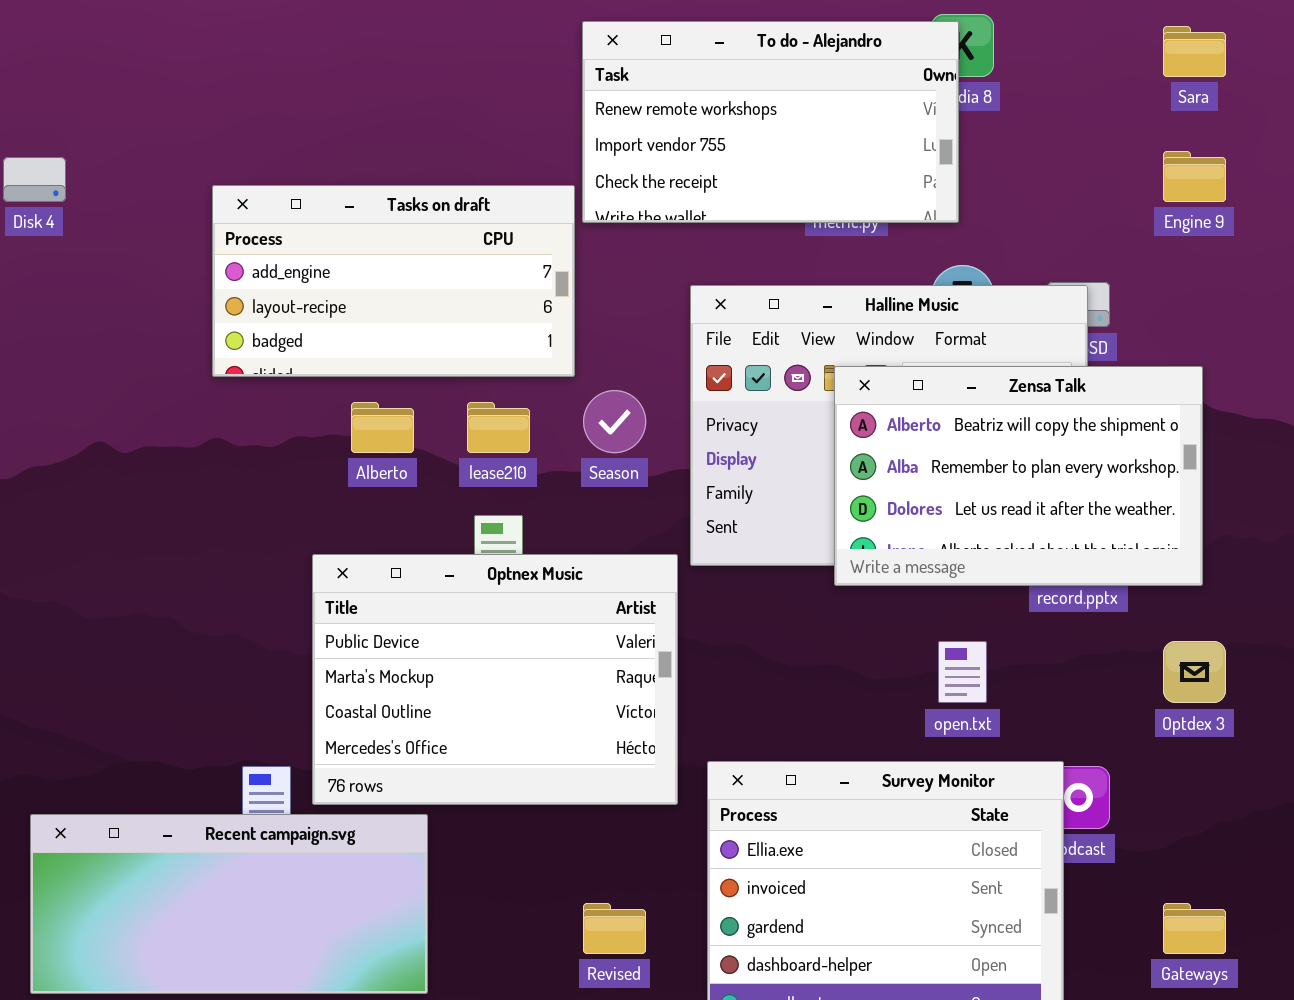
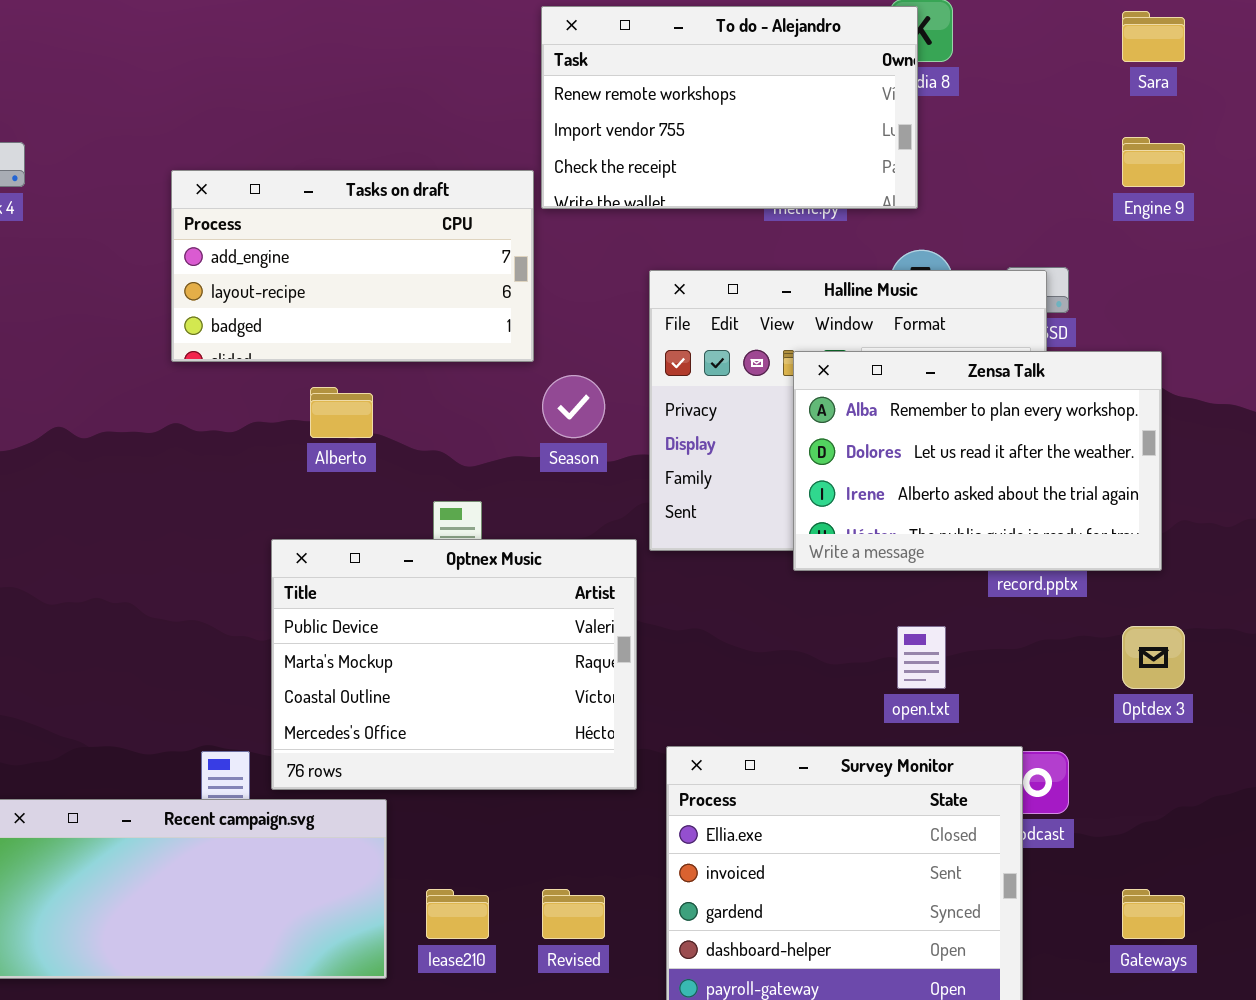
Zensa Talk: [834,366,1203,586] -> [793,351,1162,571], scrolled down 1 row
lease210: [467,402,530,453] -> [426,889,489,939], moved

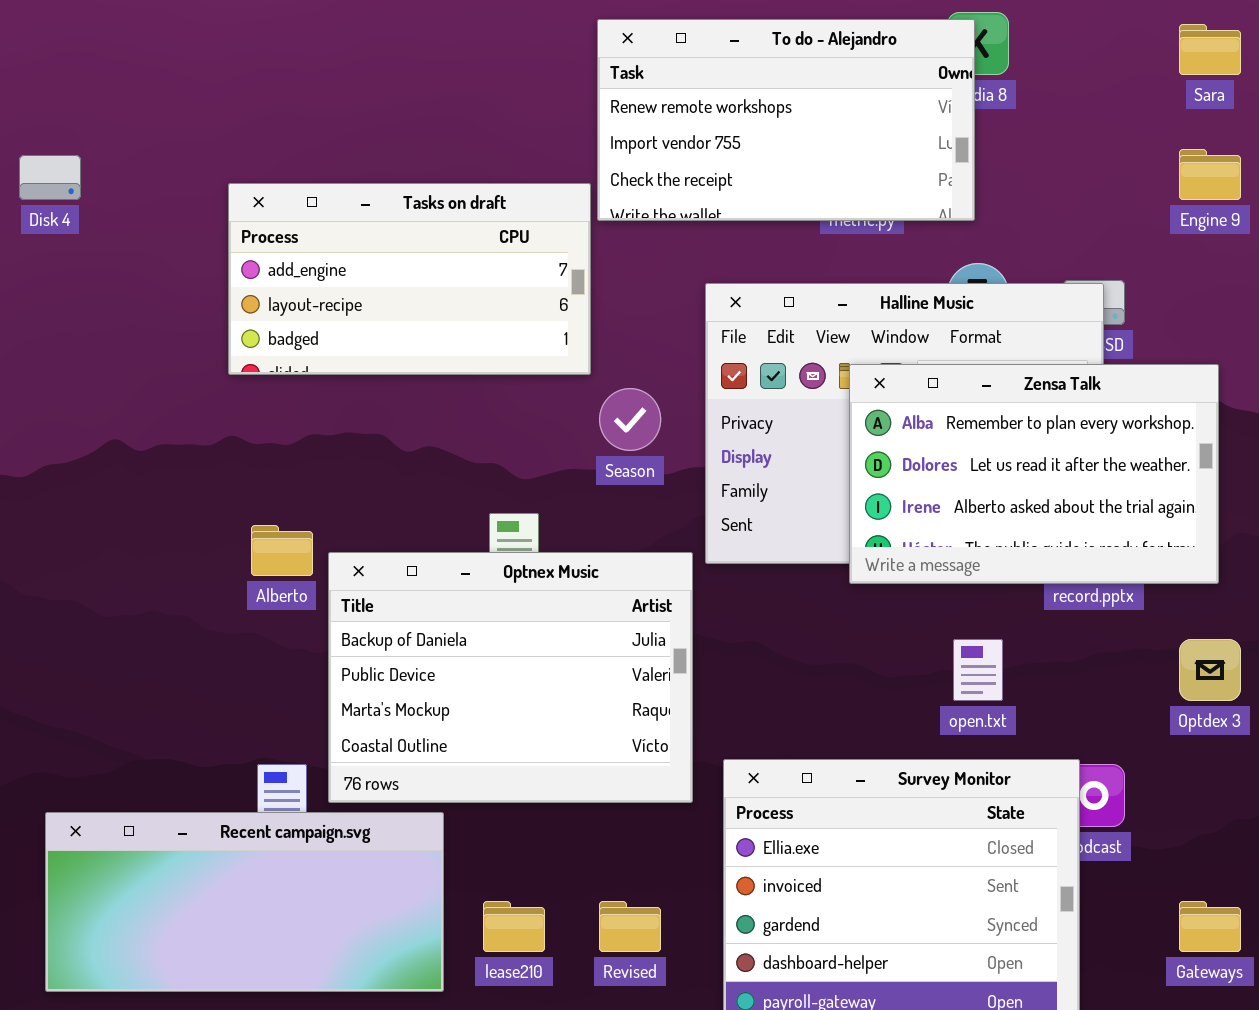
Alberto: [310,387,373,438] -> [251,525,313,576], moved
Optnex Music: [271,539,637,790] -> [328,552,693,803], scrolled up 1 row

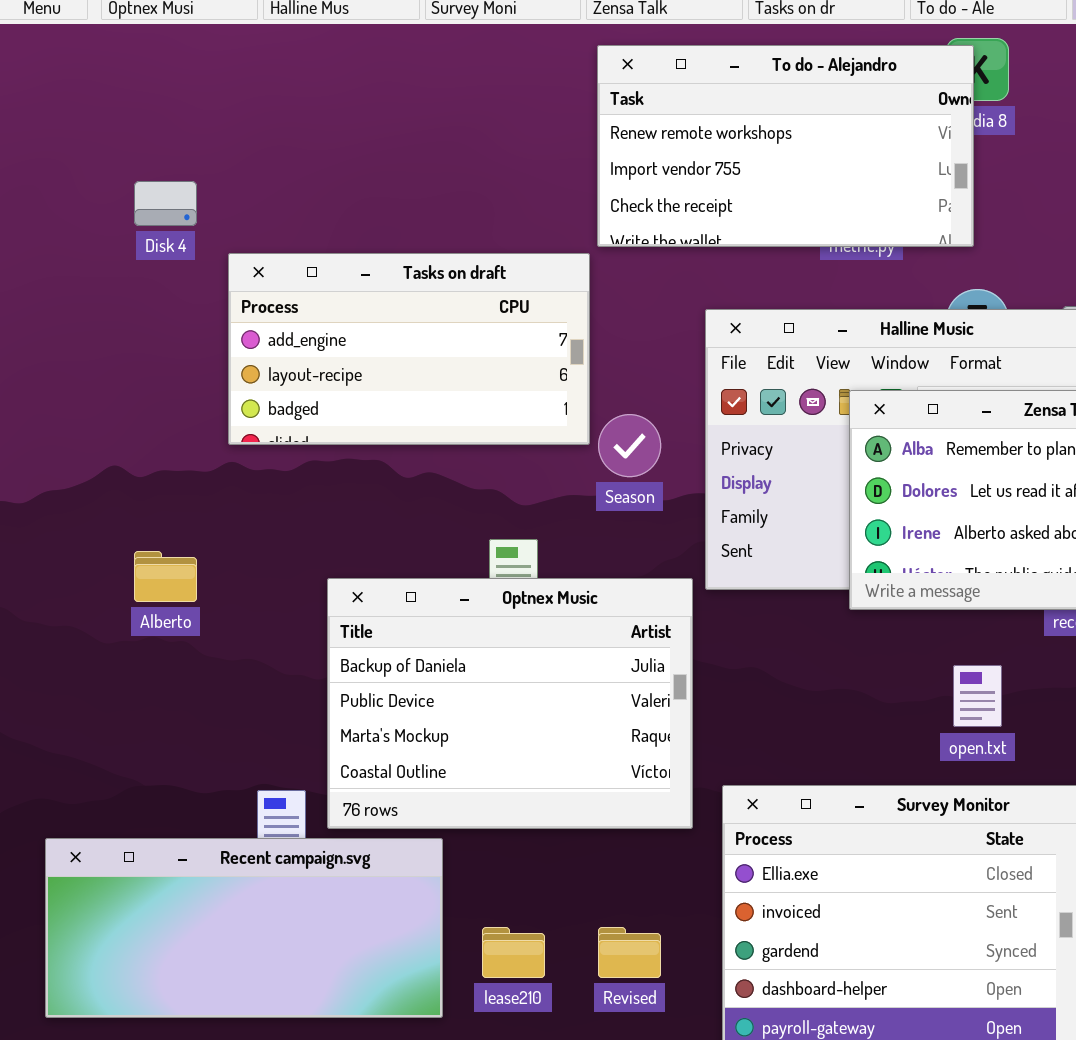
Disk 4: [19,155,81,200] -> [134,181,197,226], moved
Tasks on draft: [228,183,591,375] -> [228,253,590,445], moved
Alberto: [251,525,313,576] -> [134,551,197,602], moved

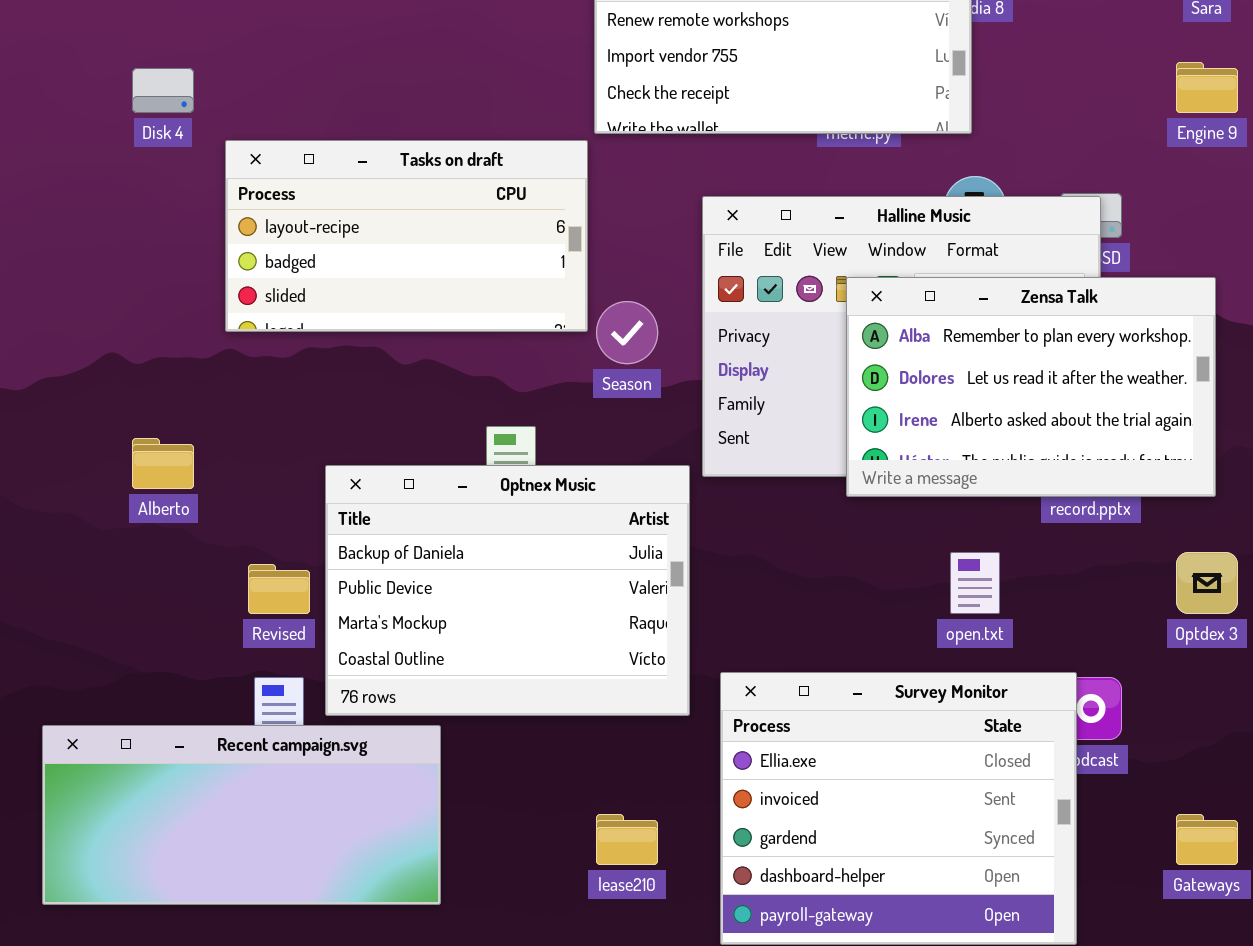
Tasks on draft: [228,253,590,445] -> [225,140,588,332], scrolled down 1 row
lease210: [482,927,545,978] -> [596,814,658,865], moved
Revised: [598,927,661,978] -> [248,564,310,614], moved

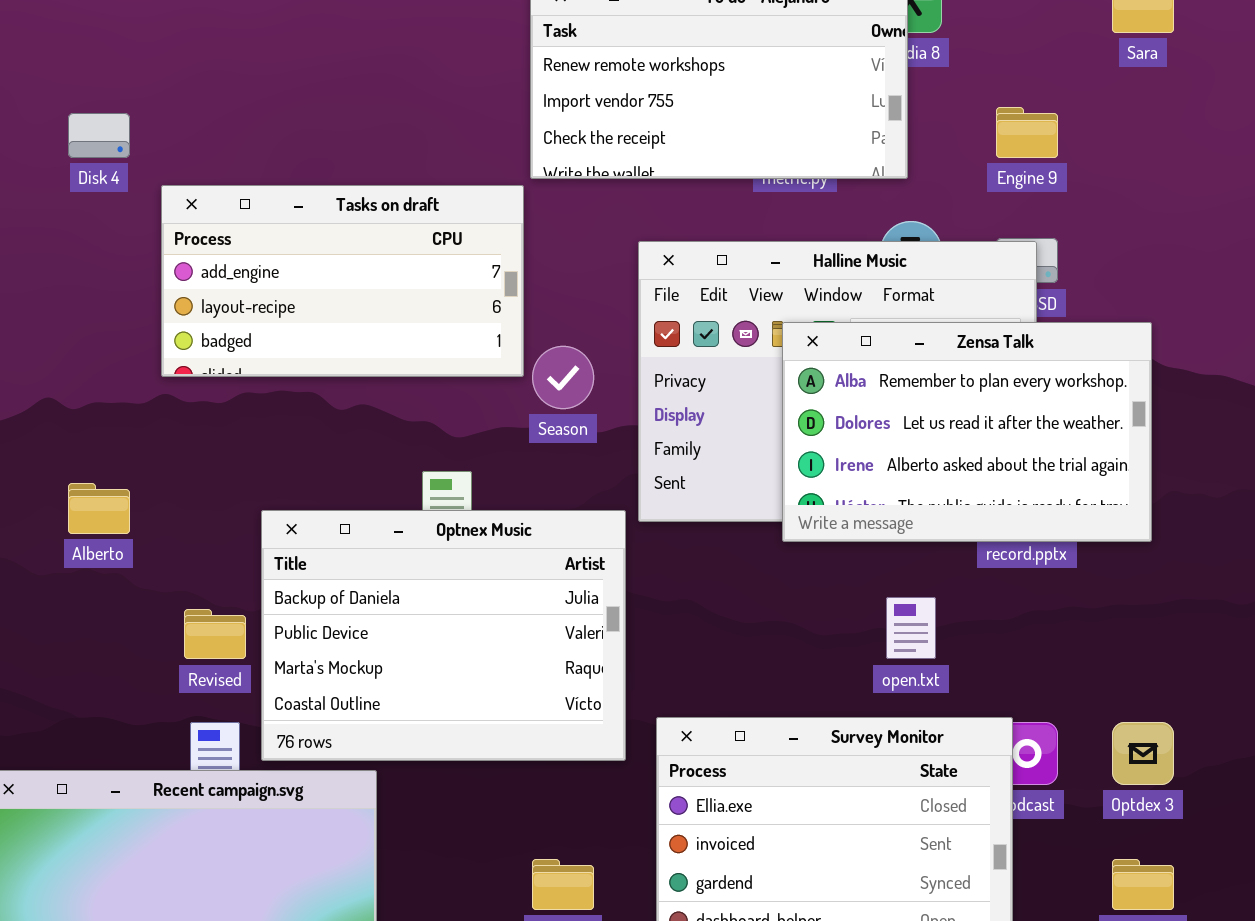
Engine 9: [1176,62,1238,113] -> [996,107,1058,158], moved
Tasks on draft: [225,140,588,332] -> [161,185,524,377], scrolled up 1 row
Optdex 3: [1176,552,1238,614] -> [1112,722,1174,785], moved

